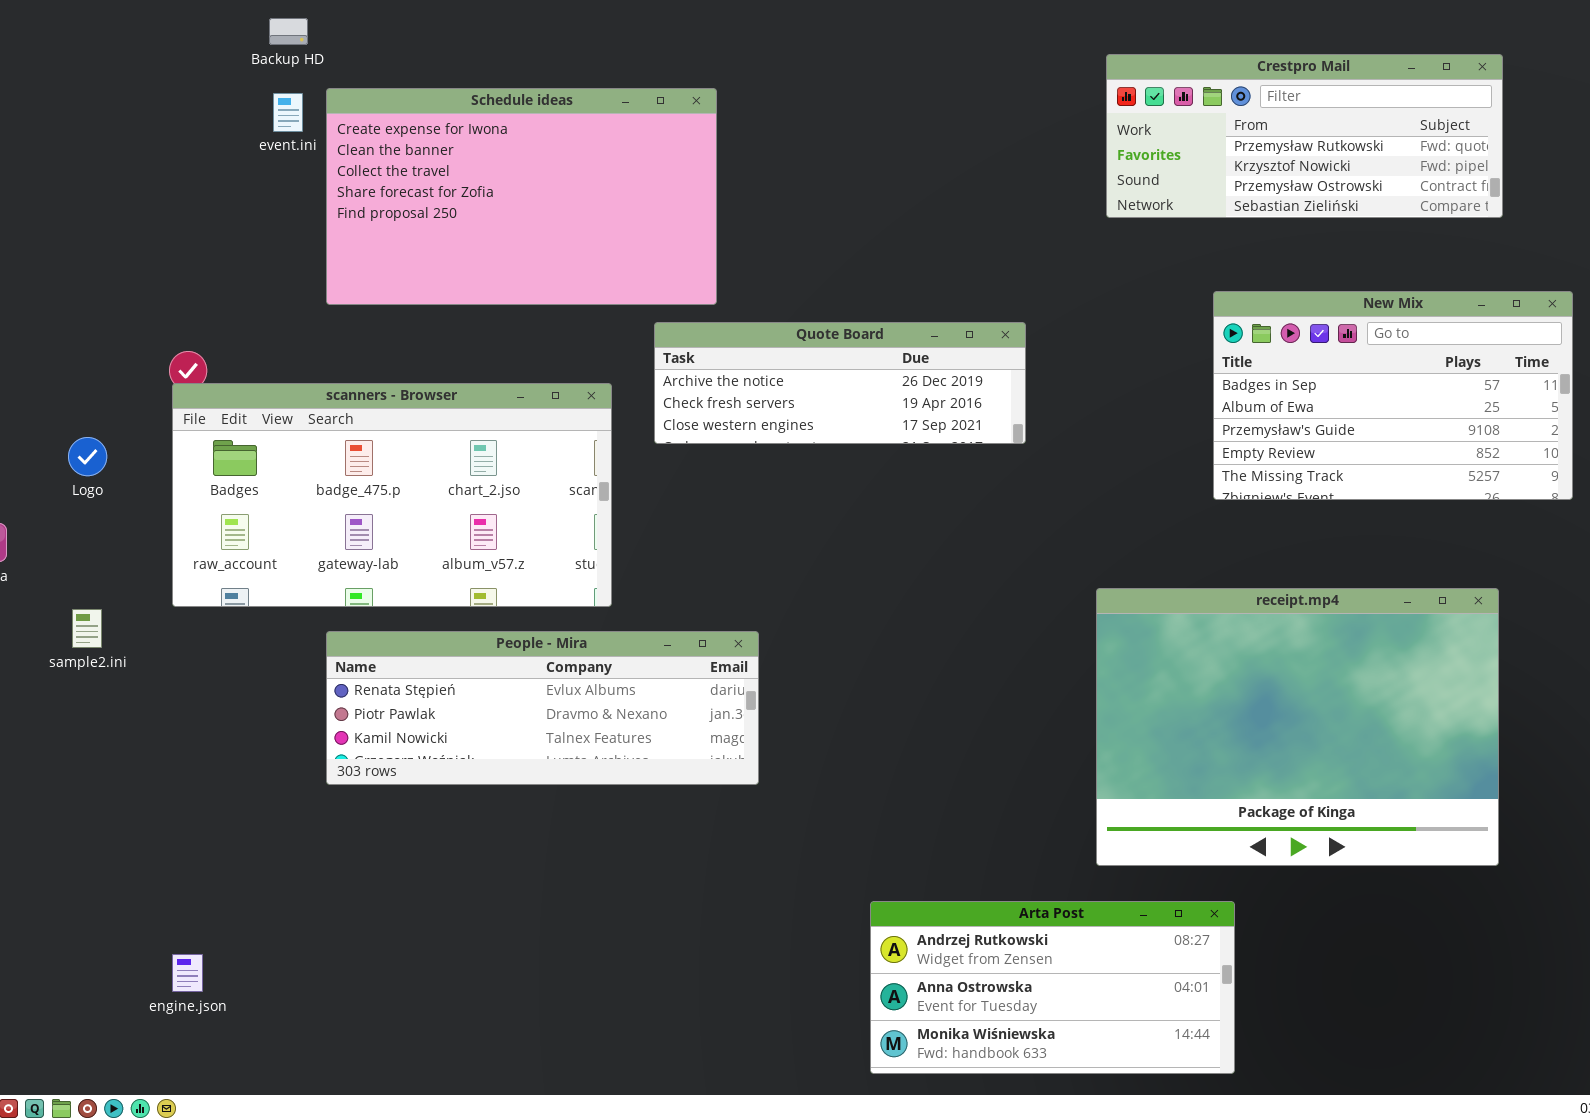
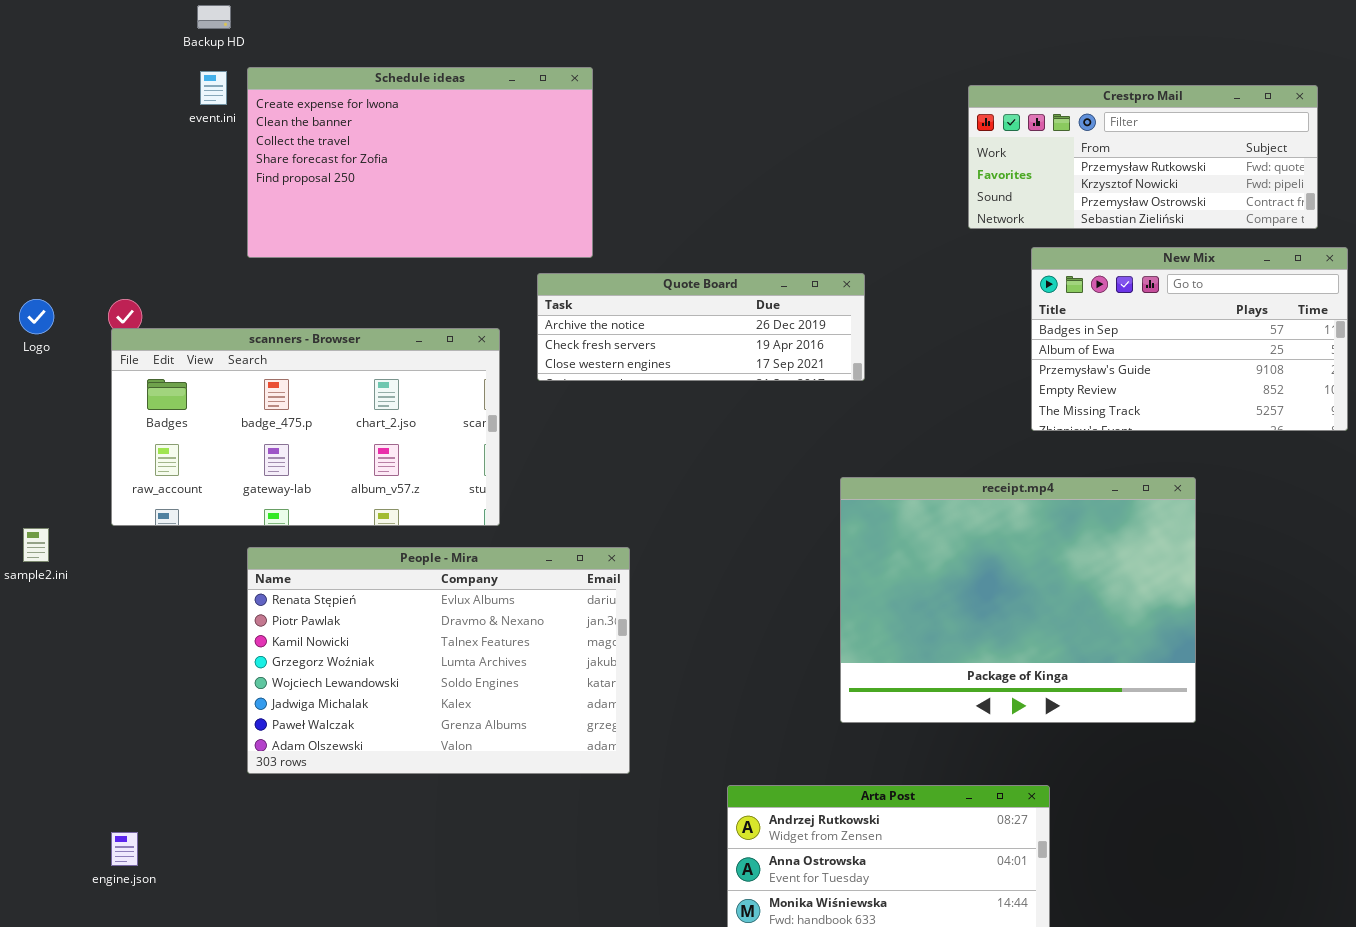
Crestpro Mail: [1106,54,1503,218] -> [968,85,1318,229], moved
Logo: [68,437,107,476] -> [19,299,54,334], moved
receipt.mp4: [1096,588,1499,866] -> [840,477,1196,723], moved
People - Mira: [326,631,759,785] -> [247,547,630,774], resized

